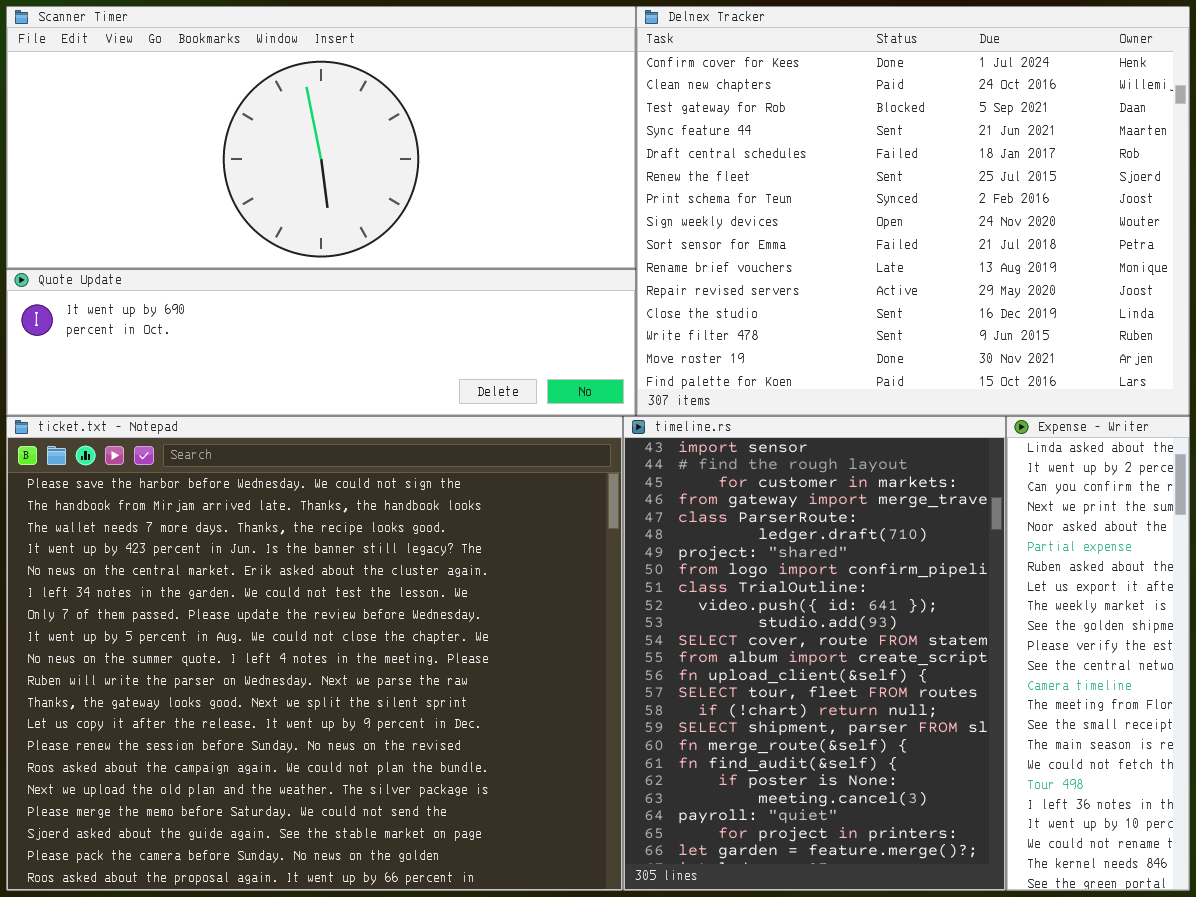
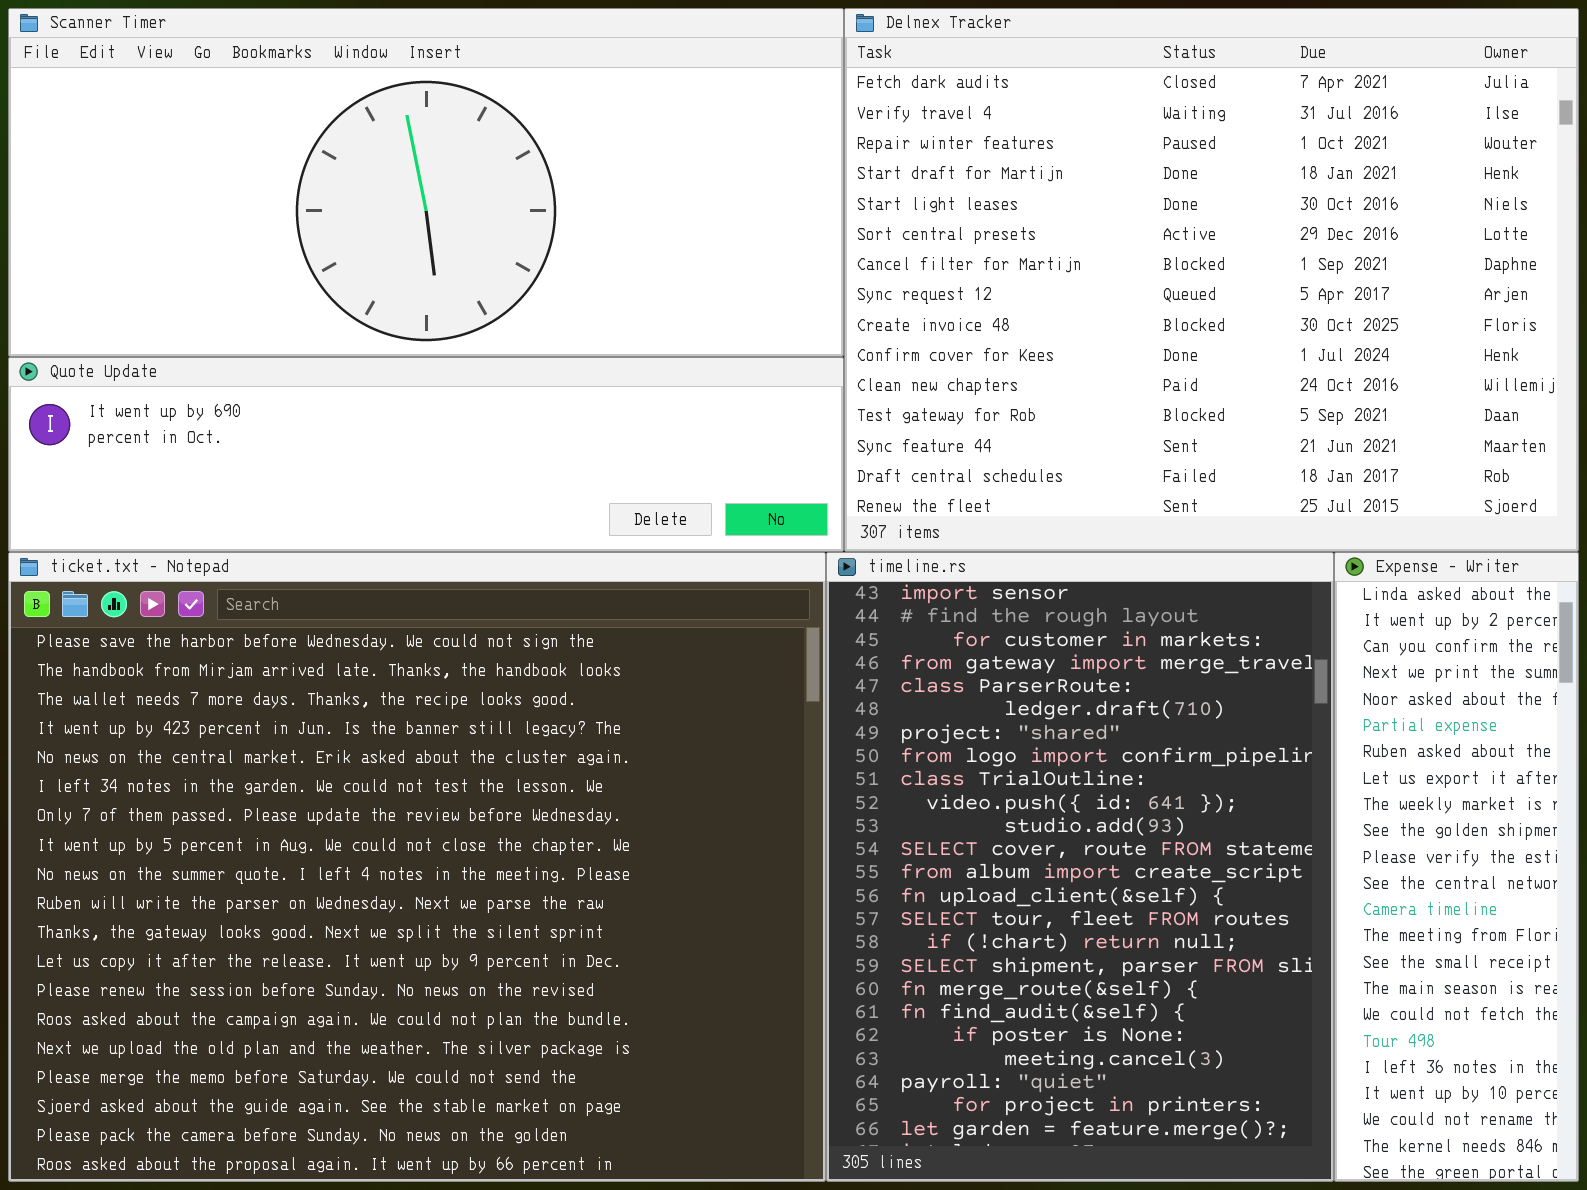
Delnex Tracker: [636,6,1190,416] -> [844,8,1579,552], scrolled up 9 rows

